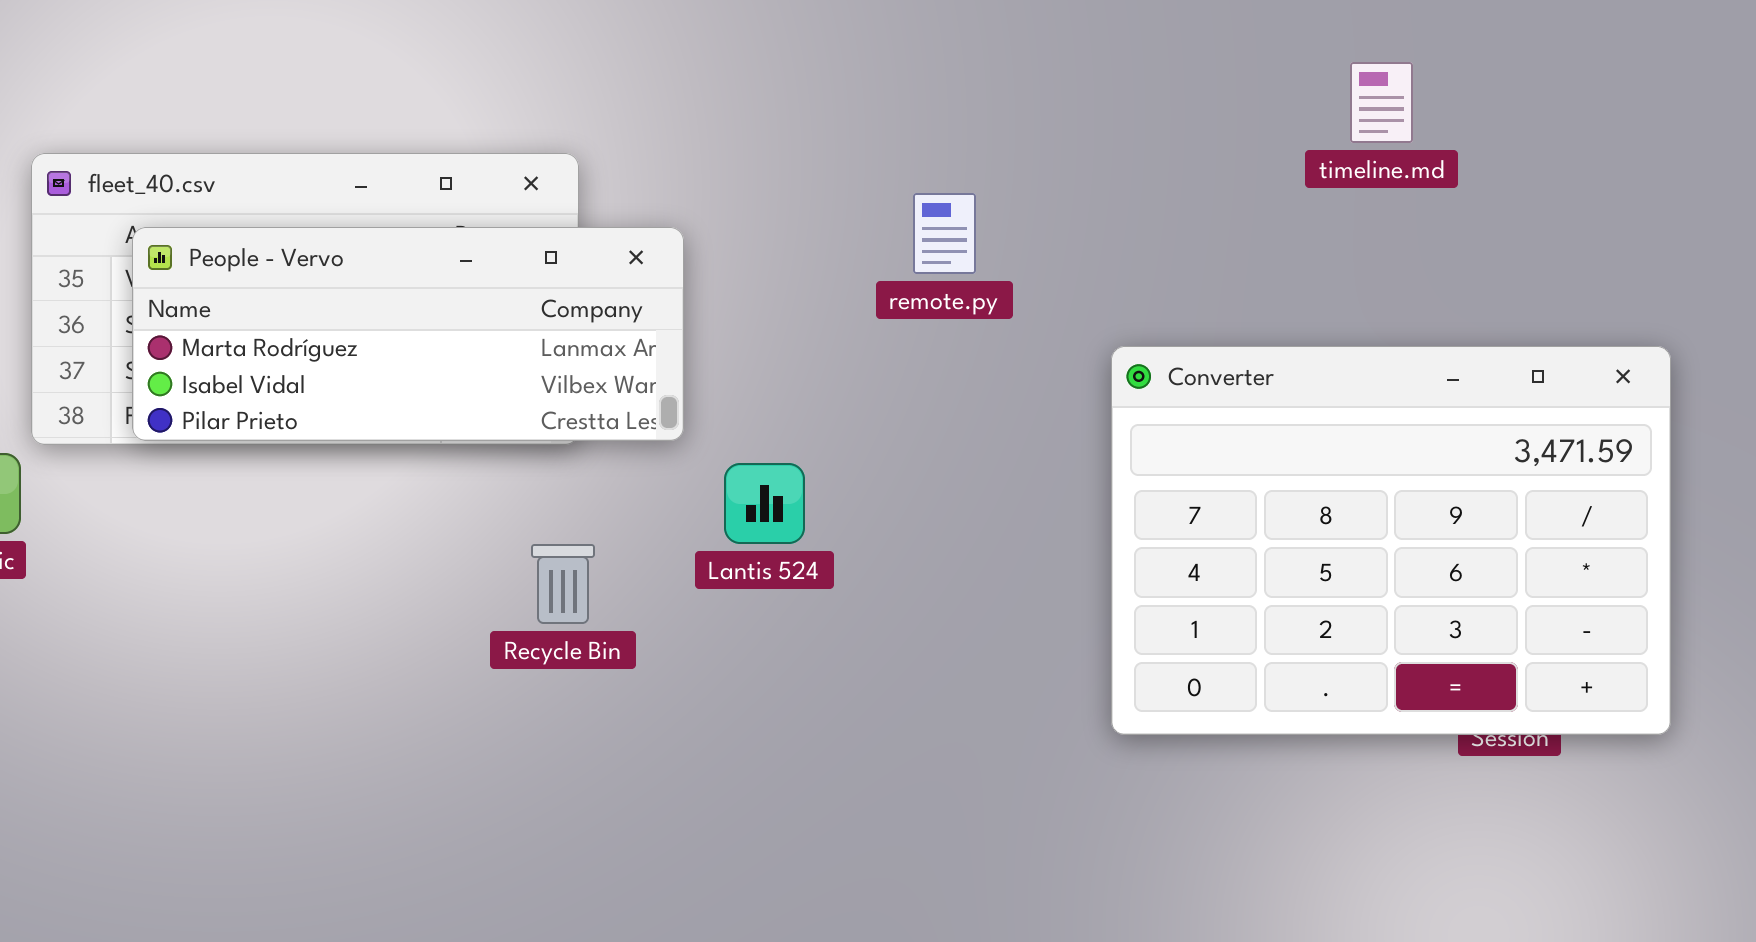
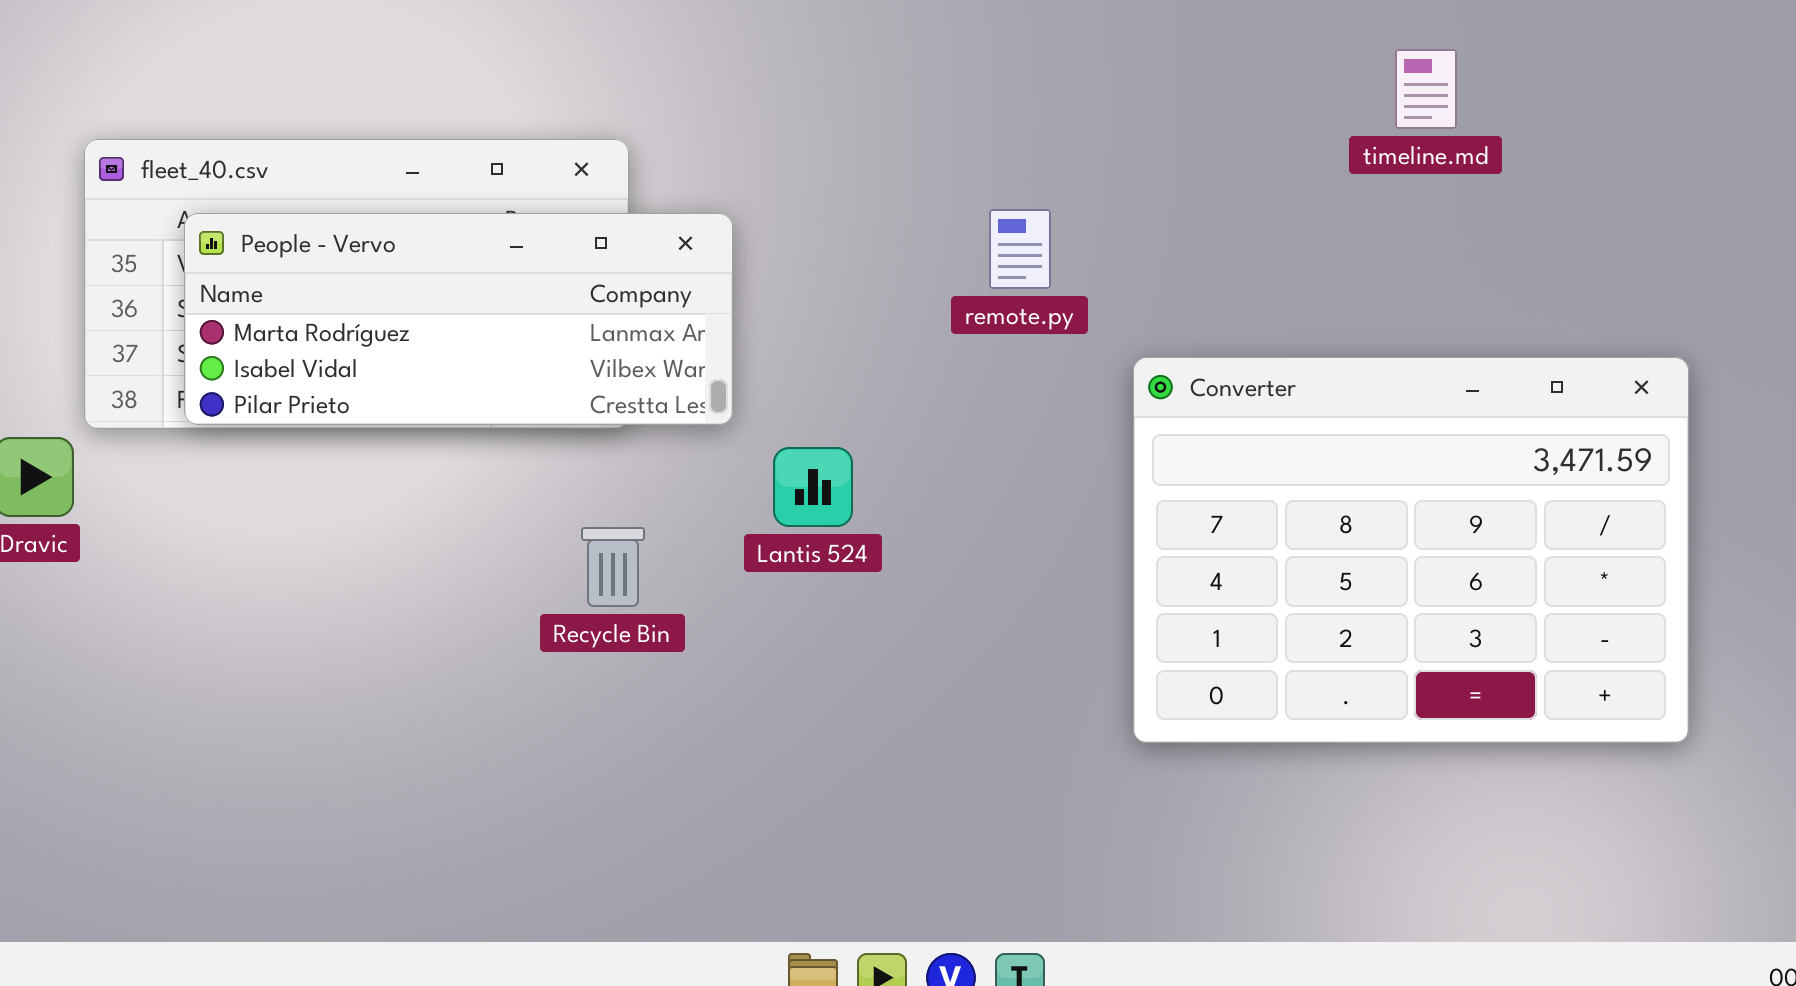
remote.py: [913,193,976,274] -> [989,209,1051,289], moved
Converter: [1111,346,1671,735] -> [1133,357,1689,743], moved

